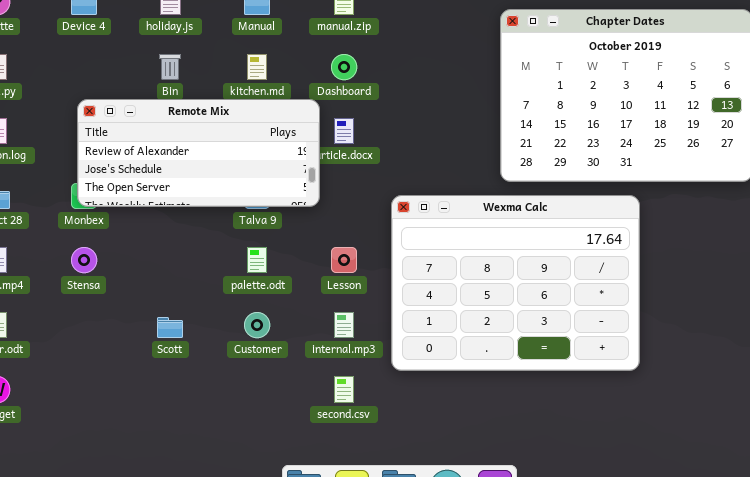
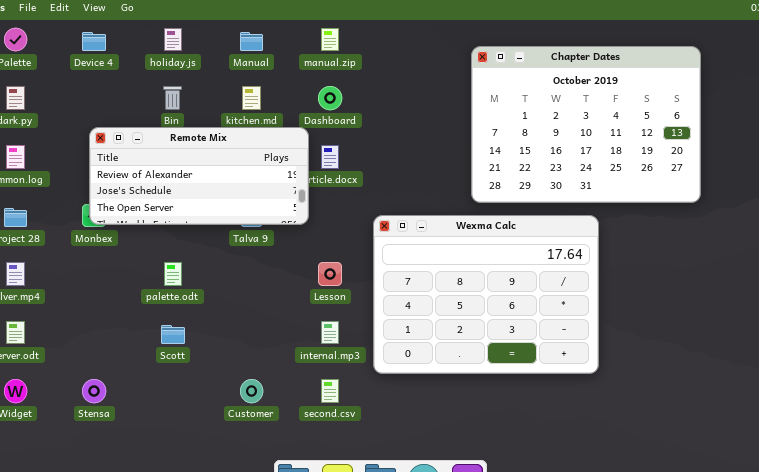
Stensa: [71,247,97,273] -> [82,379,106,403], moved
palette.odt: [247,247,267,273] -> [164,262,182,286], moved
Customer: [244,312,270,338] -> [240,379,263,403], moved

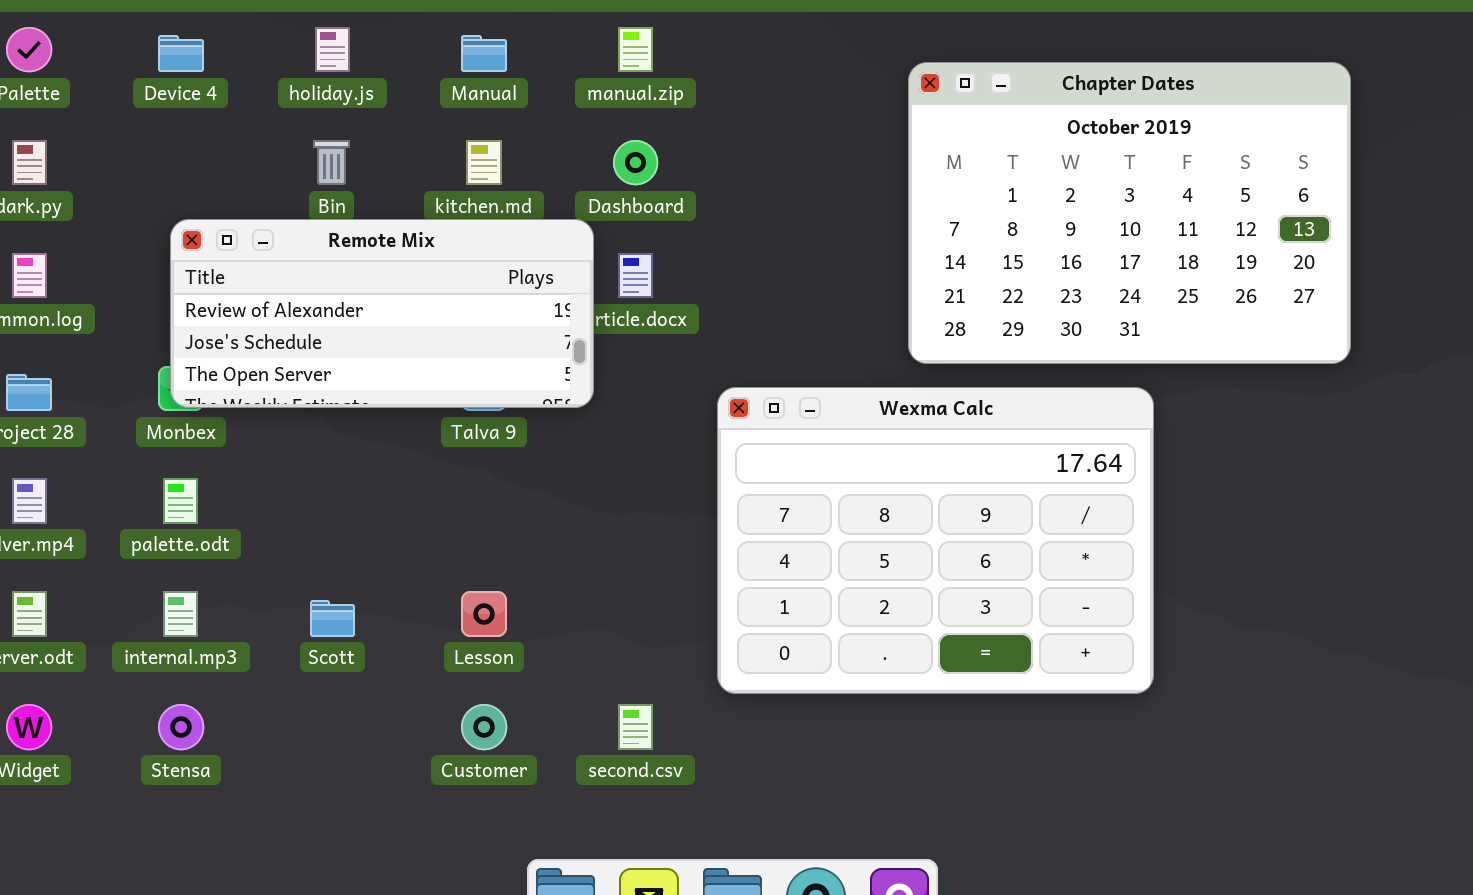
palette.odt: [164,262,182,286] -> [163,478,198,524], moved
Lesson: [318,262,342,286] -> [461,591,507,637], moved
internal.mp3: [321,321,339,344] -> [163,591,198,637], moved

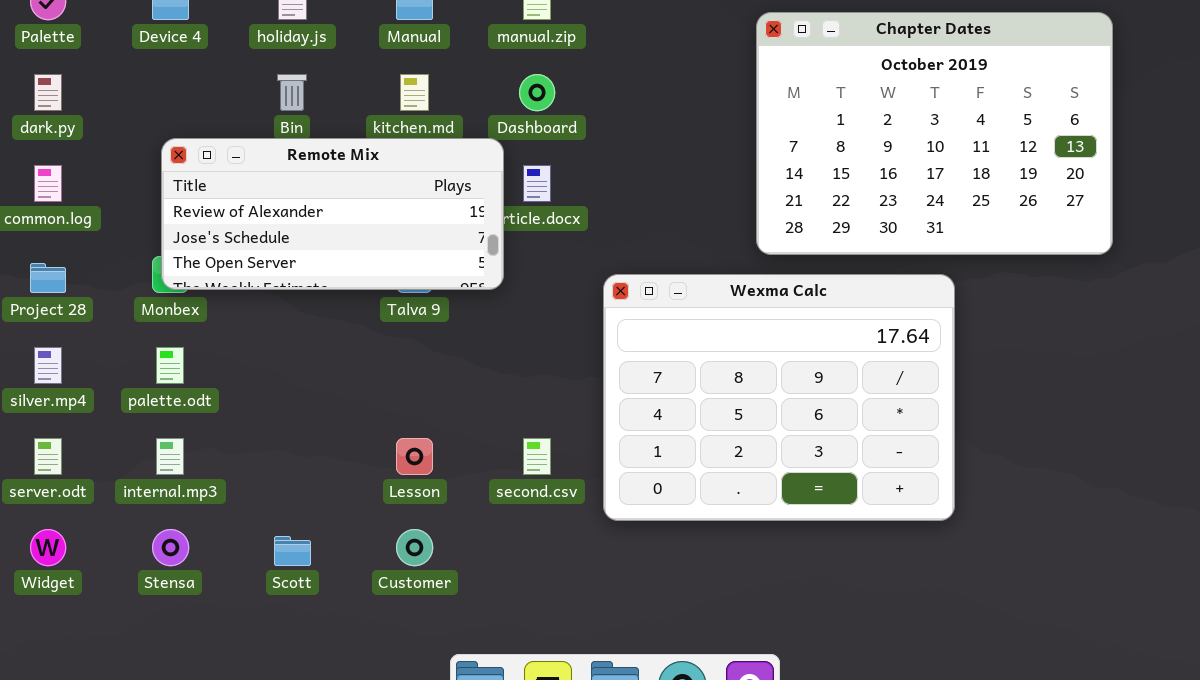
Scott: [310,600,355,637] -> [274,536,311,566], moved
second.csv: [618,704,653,750] -> [523,438,551,475], moved

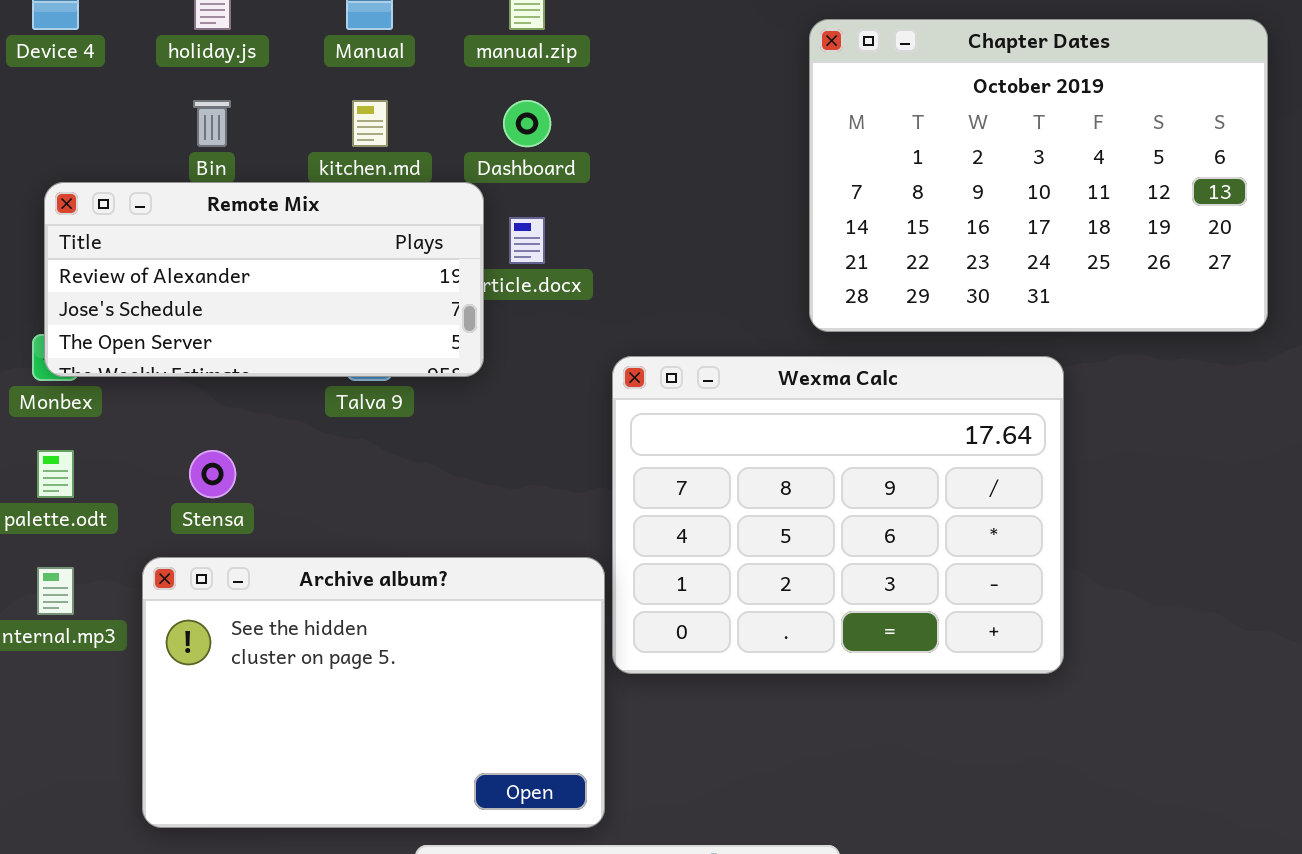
Archive album?: none -> [142,557,605,828], opened
Stensa: [152,529,189,566] -> [189,450,236,498], moved

